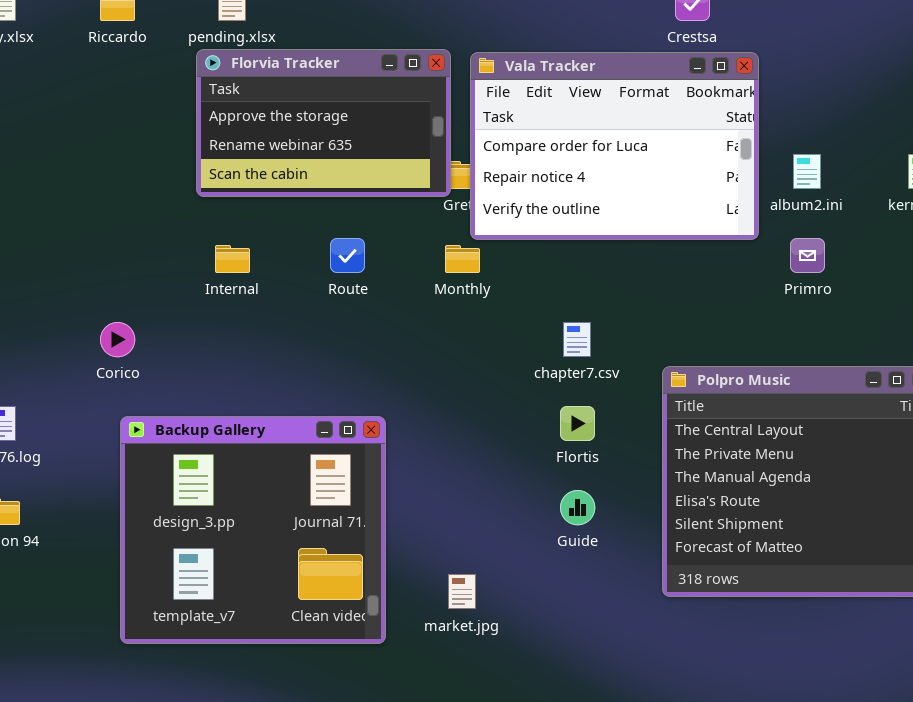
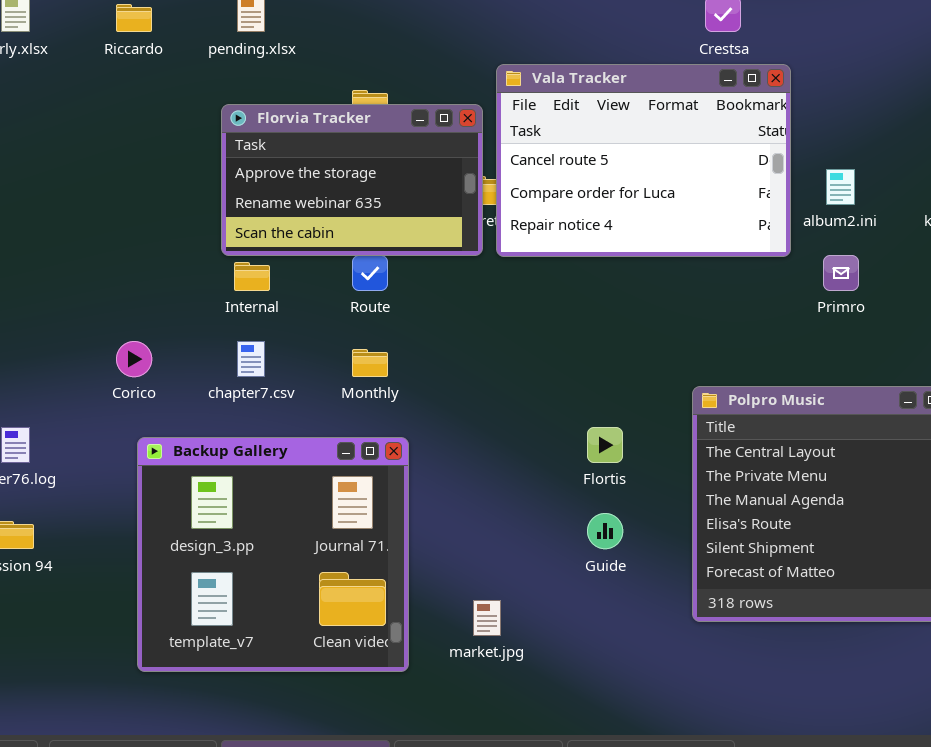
Florvia Tracker: [196,49,451,197] -> [221,104,483,256], moved
Vala Tracker: [470,52,759,240] -> [496,64,791,257], scrolled up 1 row
Monthly: [445,245,480,273] -> [352,349,388,377], moved
chapter7.csv: [563,322,591,357] -> [237,341,265,377], moved

